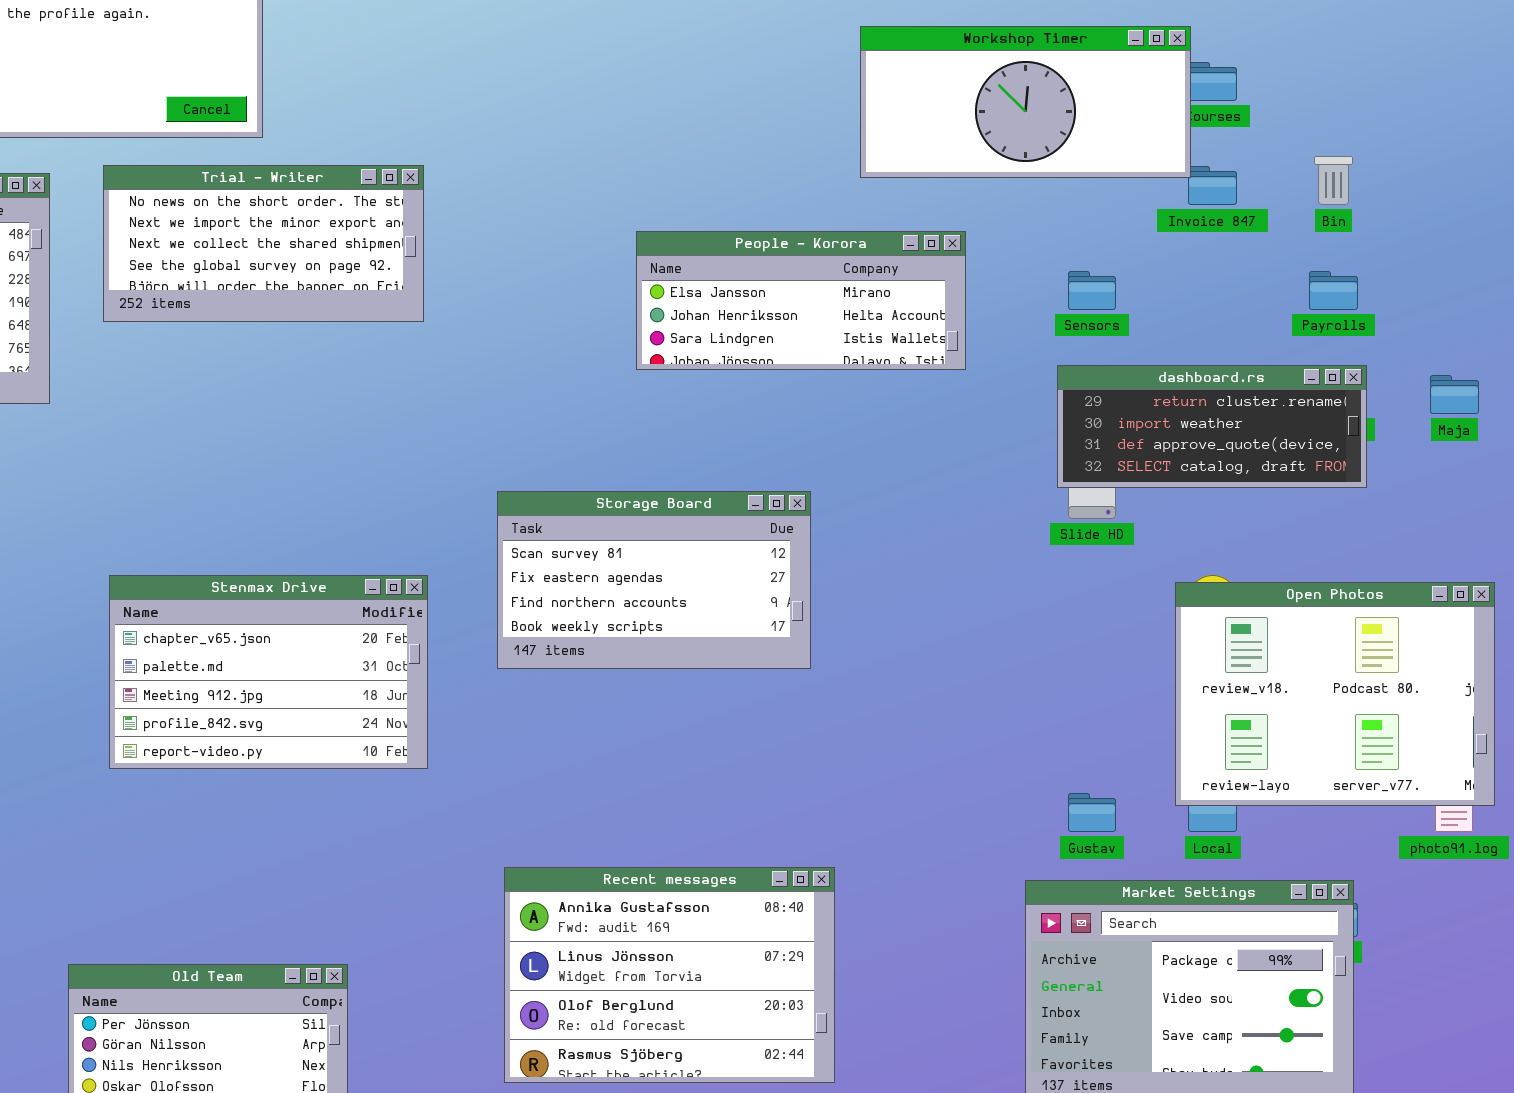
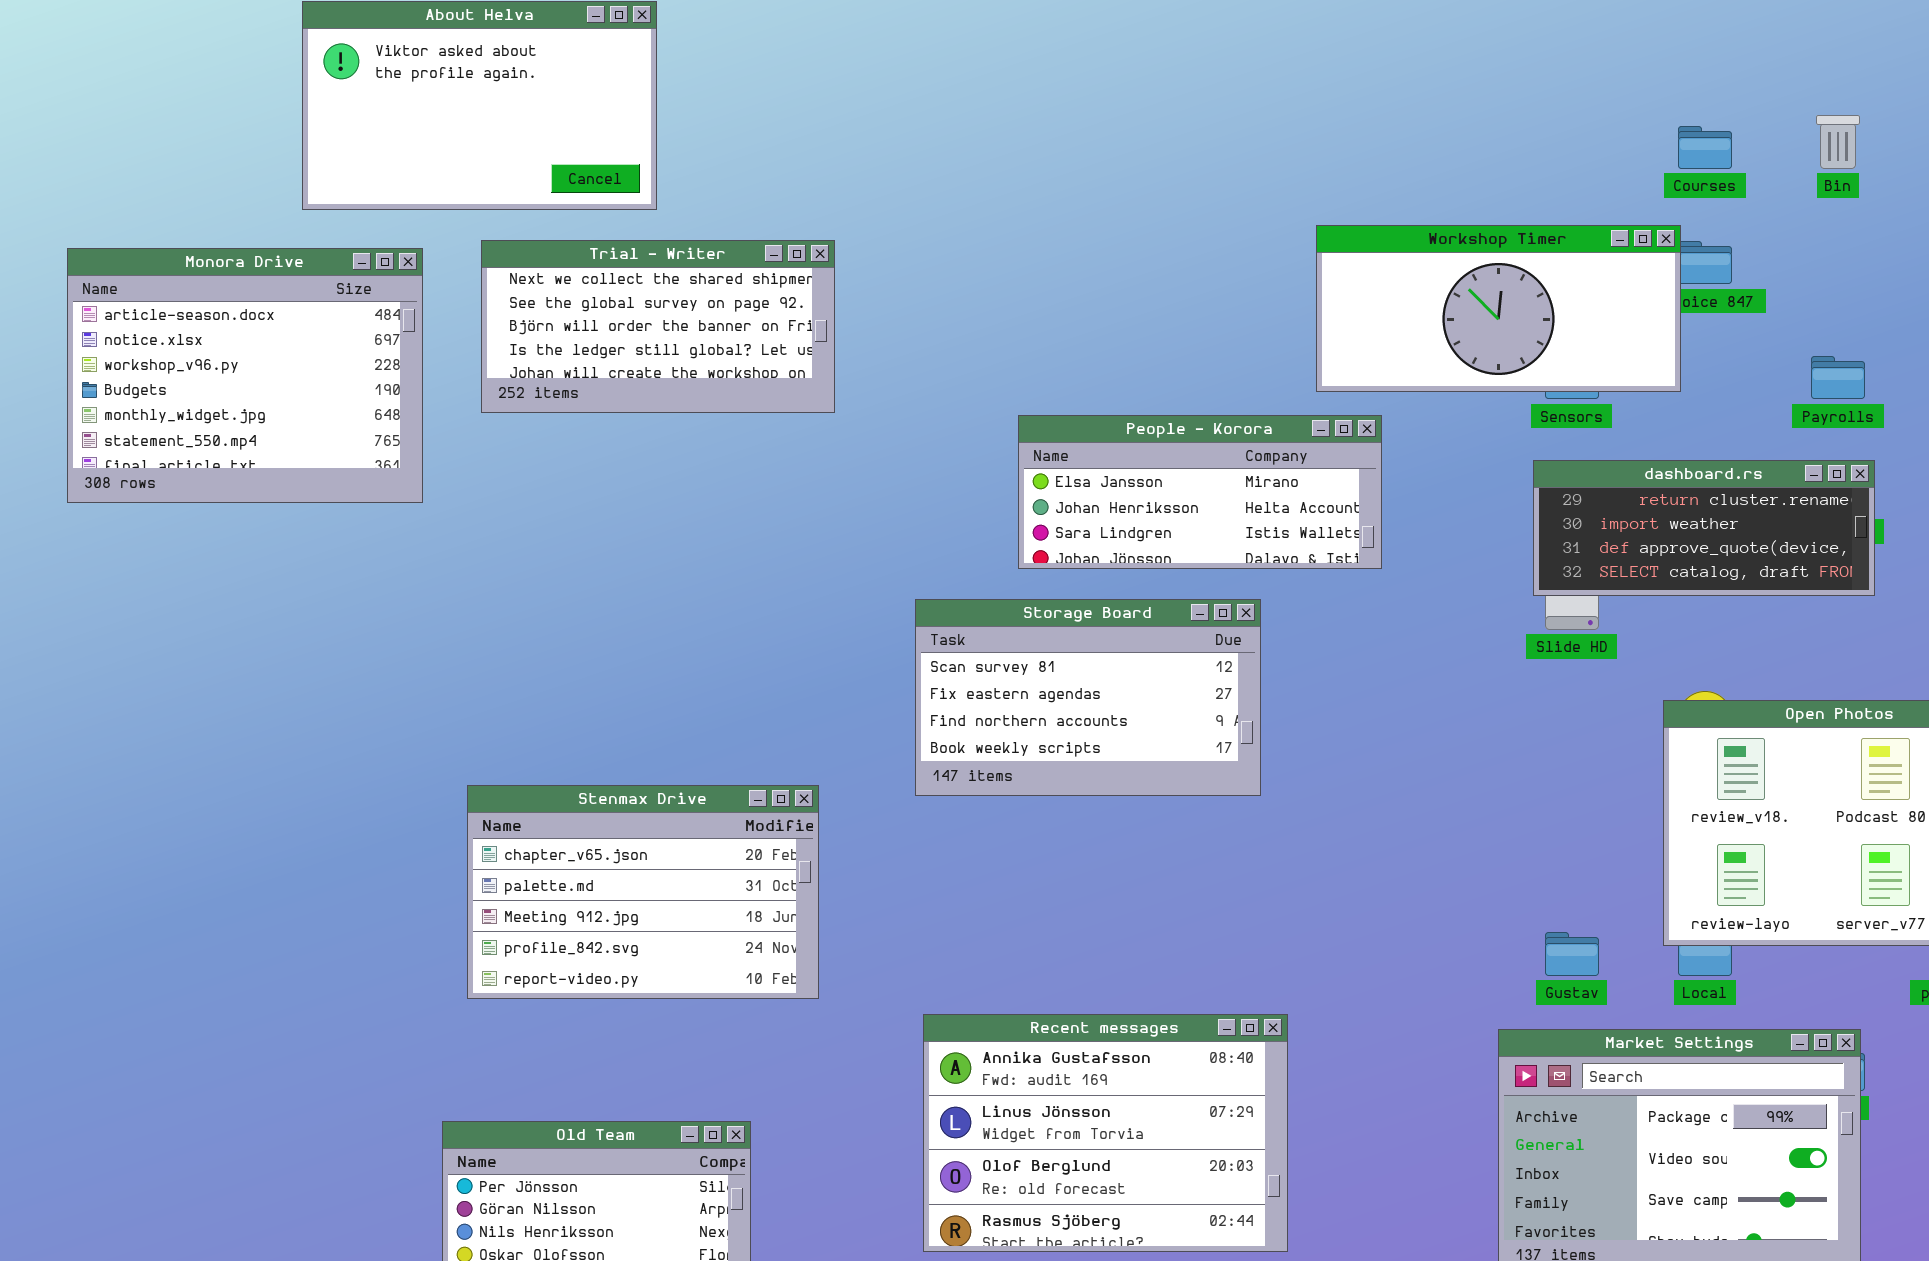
Workshop Timer: [860,26,1191,178] -> [1316,225,1681,392], moved
Bin: [1314,156,1353,205] -> [1816,115,1860,169], moved
Trial - Writer: [103,165,424,322] -> [481,240,835,413], scrolled down 2 rows
People - Korora: [636,231,966,370] -> [1018,415,1382,569], moved
Stenmax Drive: [109,575,428,769] -> [467,785,819,999], moved

